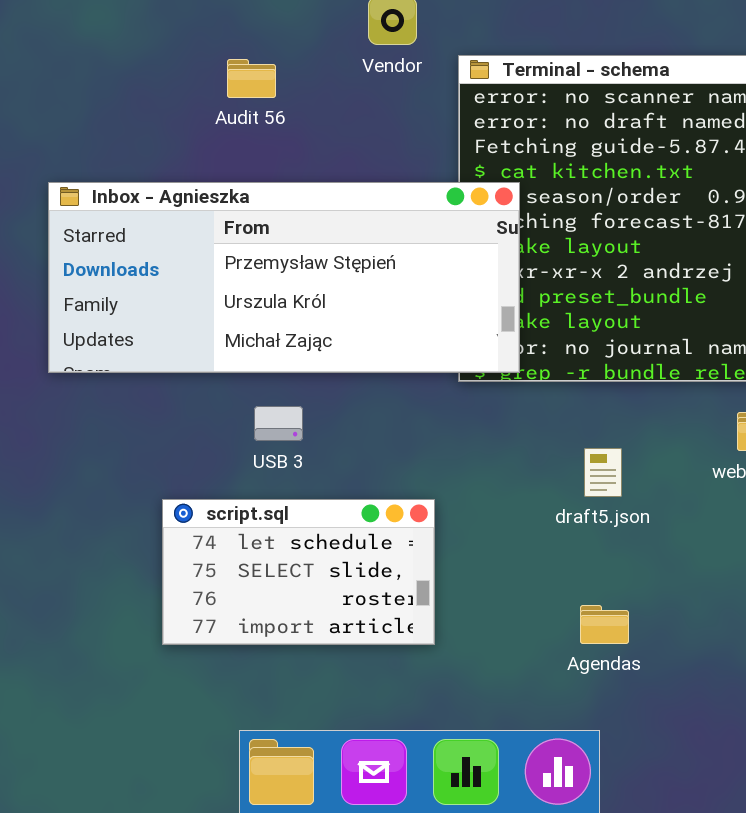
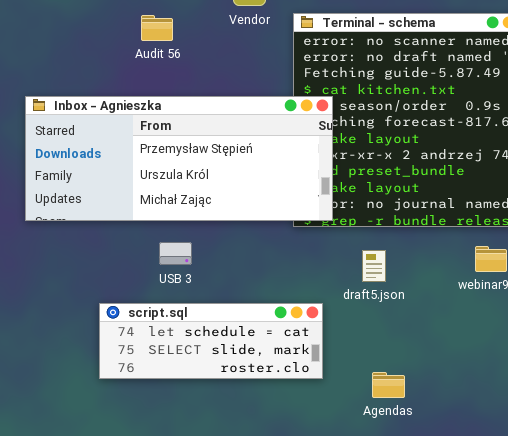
draft5.json: [584,448,622,497] -> [362,250,386,282], moved
script.sql: [162,499,435,645] -> [99,303,323,379], resized

